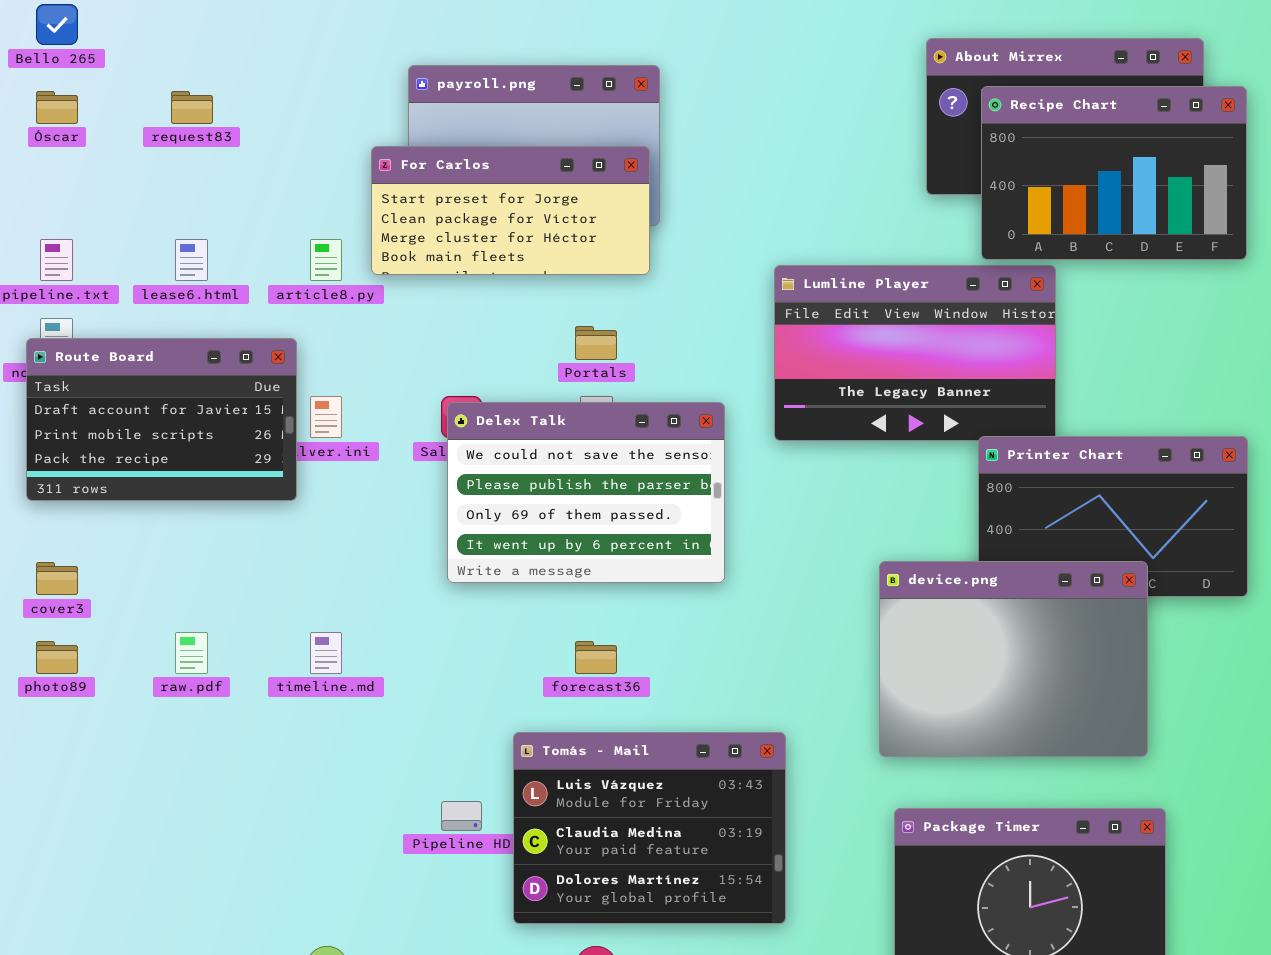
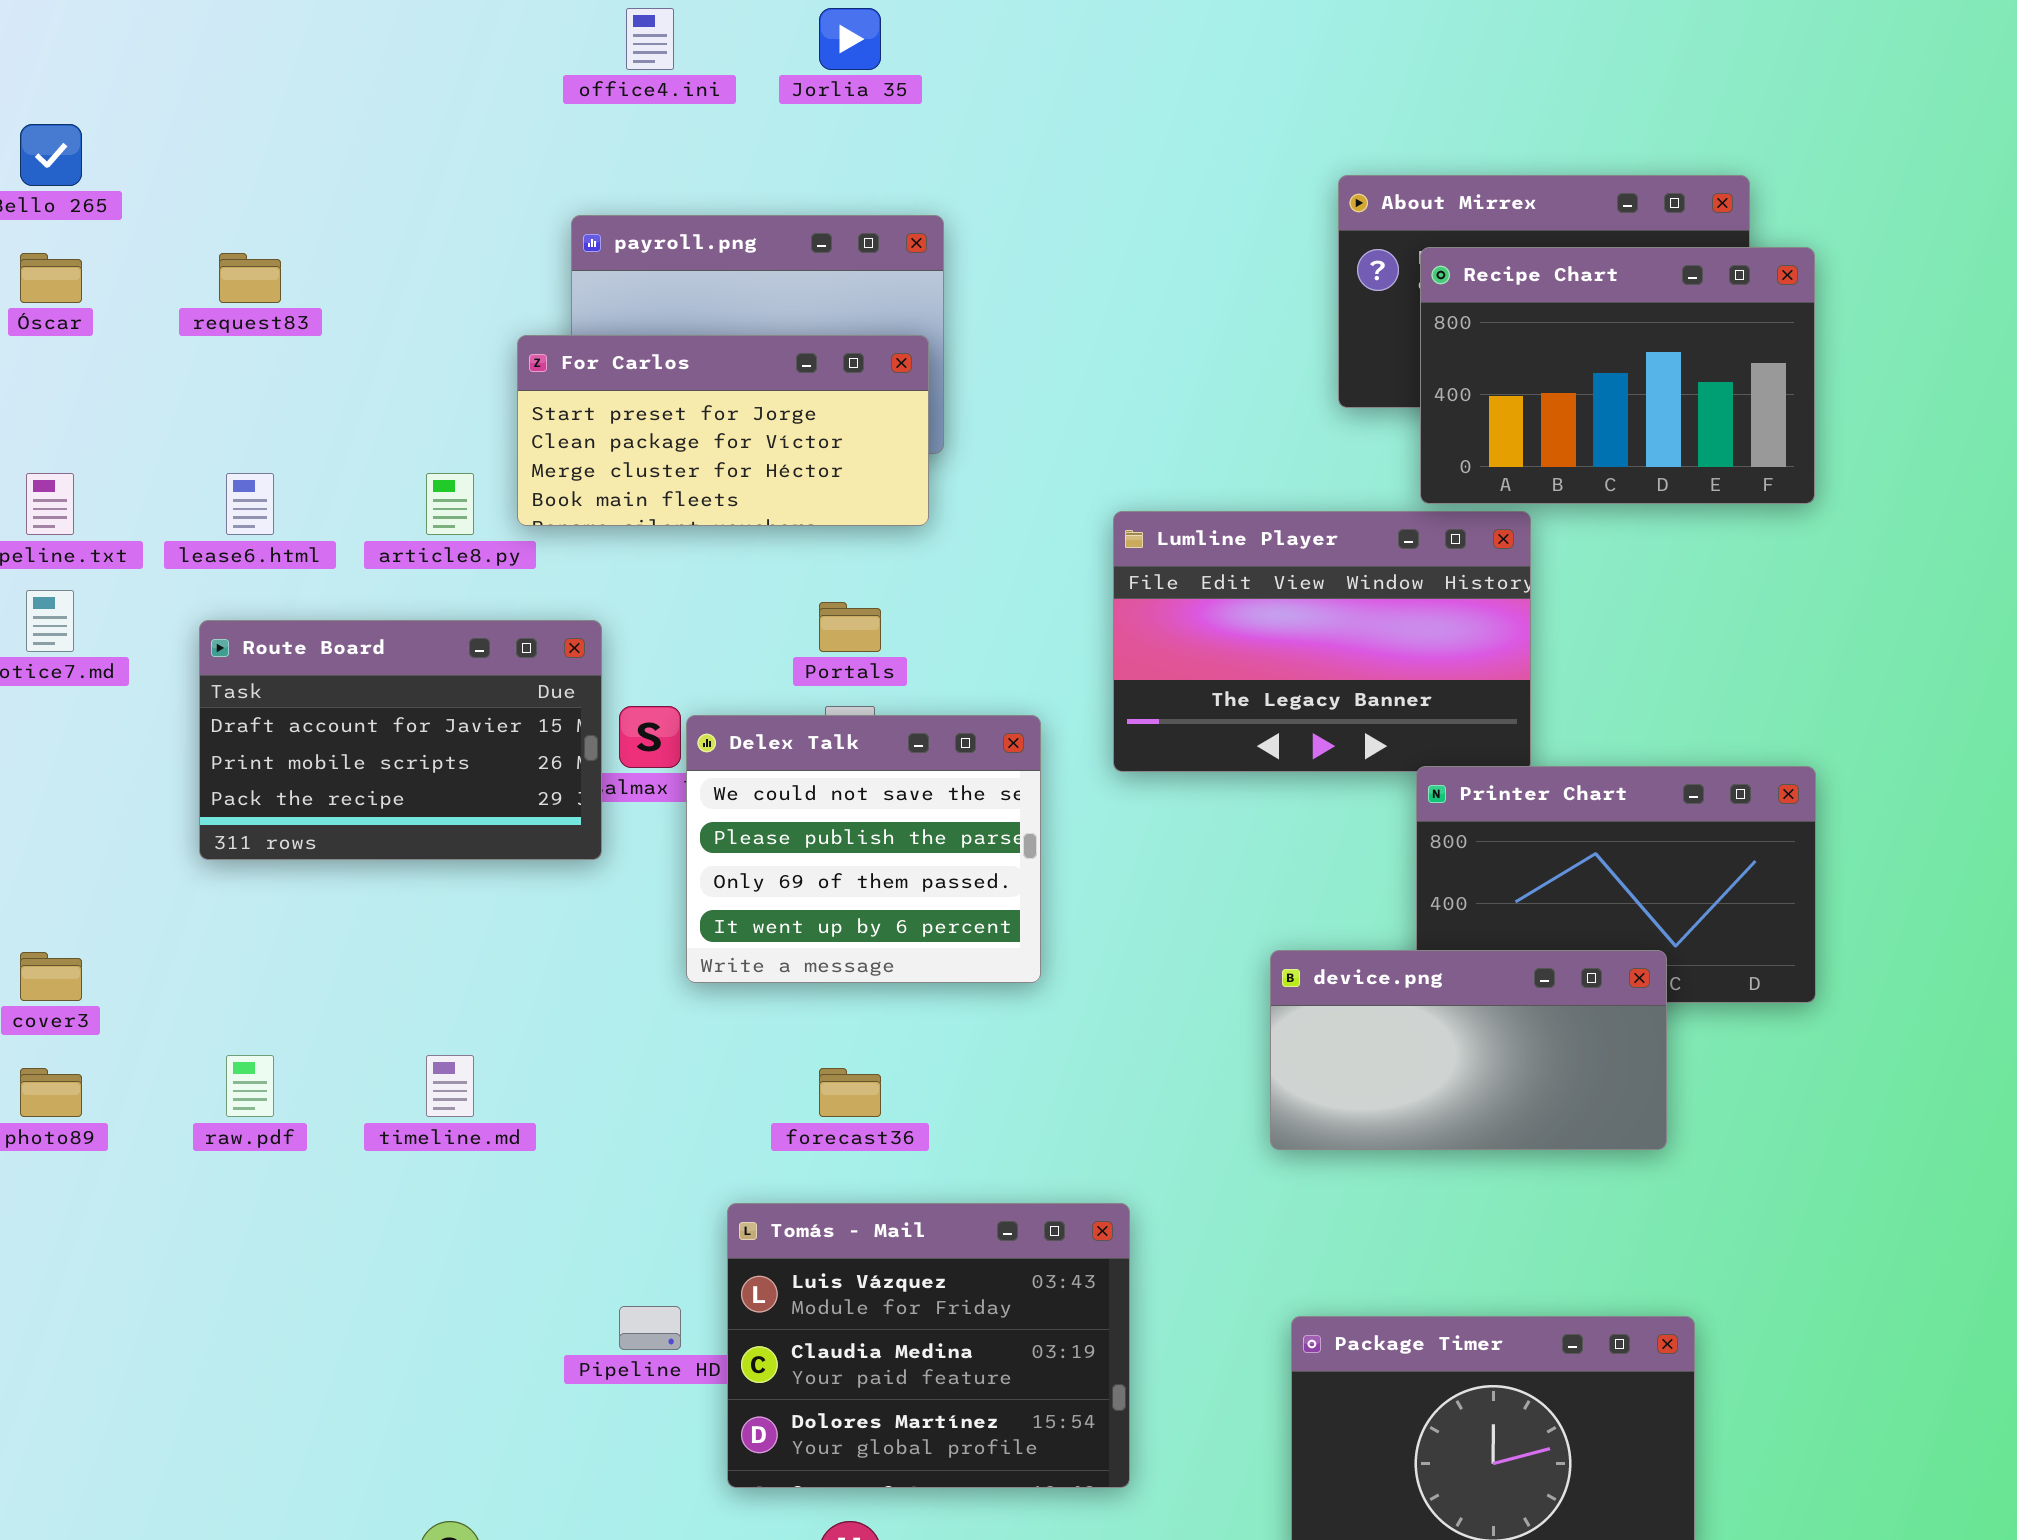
Route Board: [26,338,297,501] -> [199,620,602,860], moved
Delex Talk: [447,402,725,583] -> [686,715,1041,983], resized
device.png: [879,561,1148,757] -> [1270,950,1667,1150], resized

